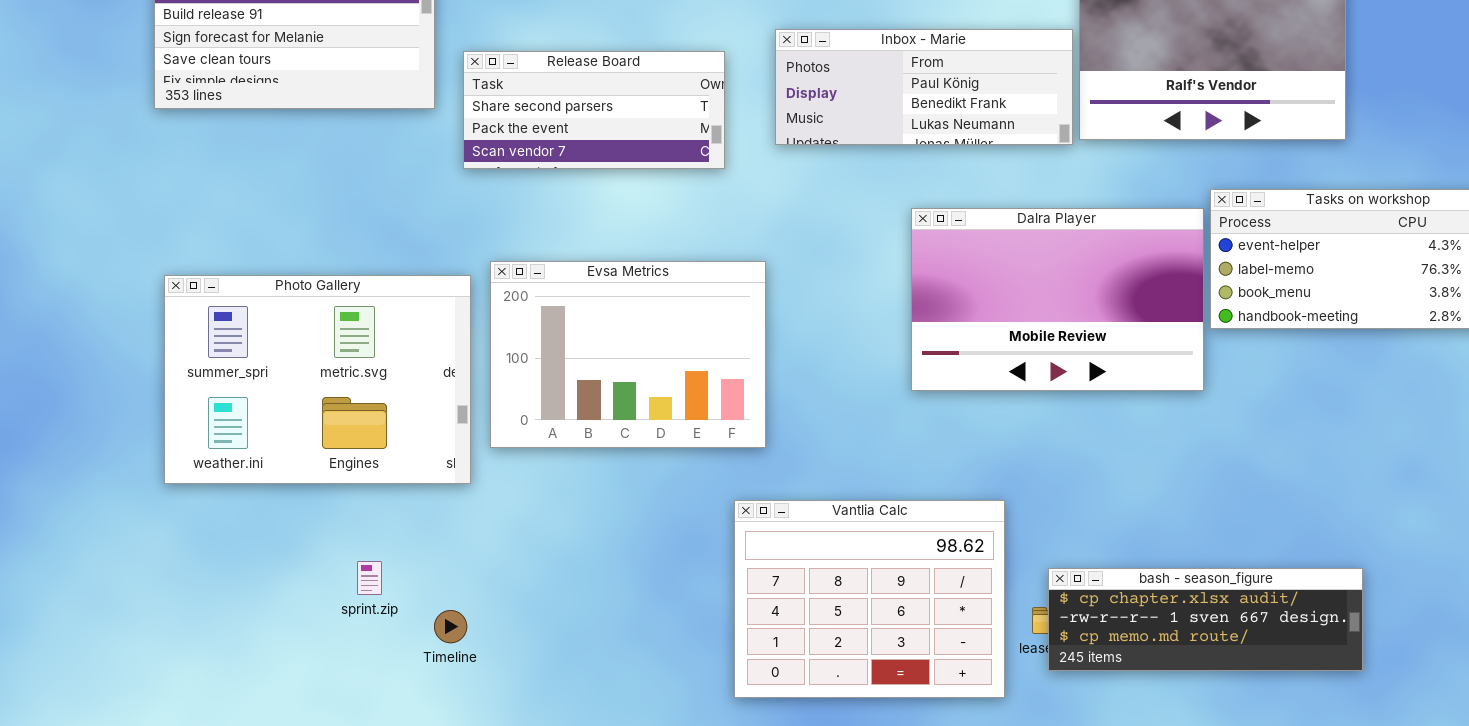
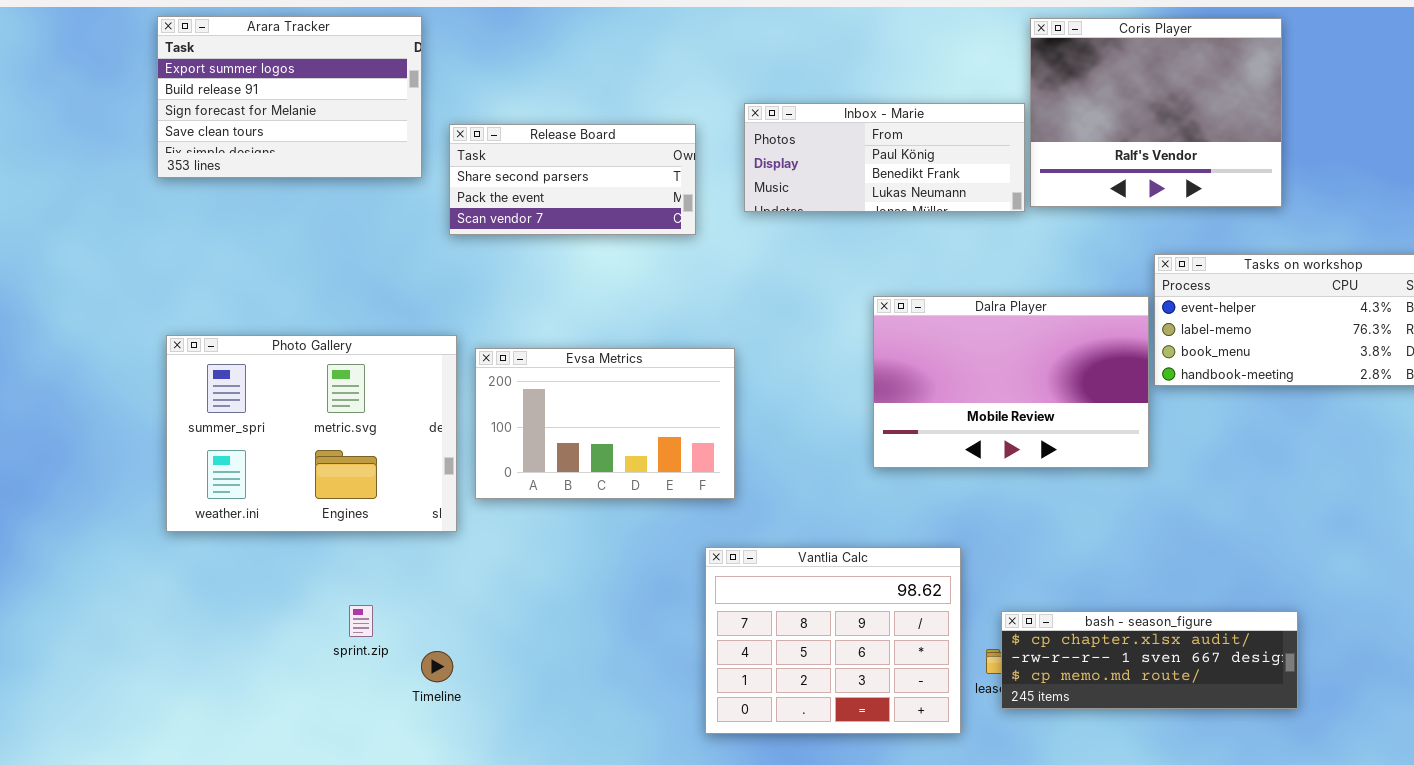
Dalra Player: [911,208,1204,391] -> [873,296,1149,468], moved
Evsa Metrics: [490,261,766,448] -> [475,348,735,499], resized

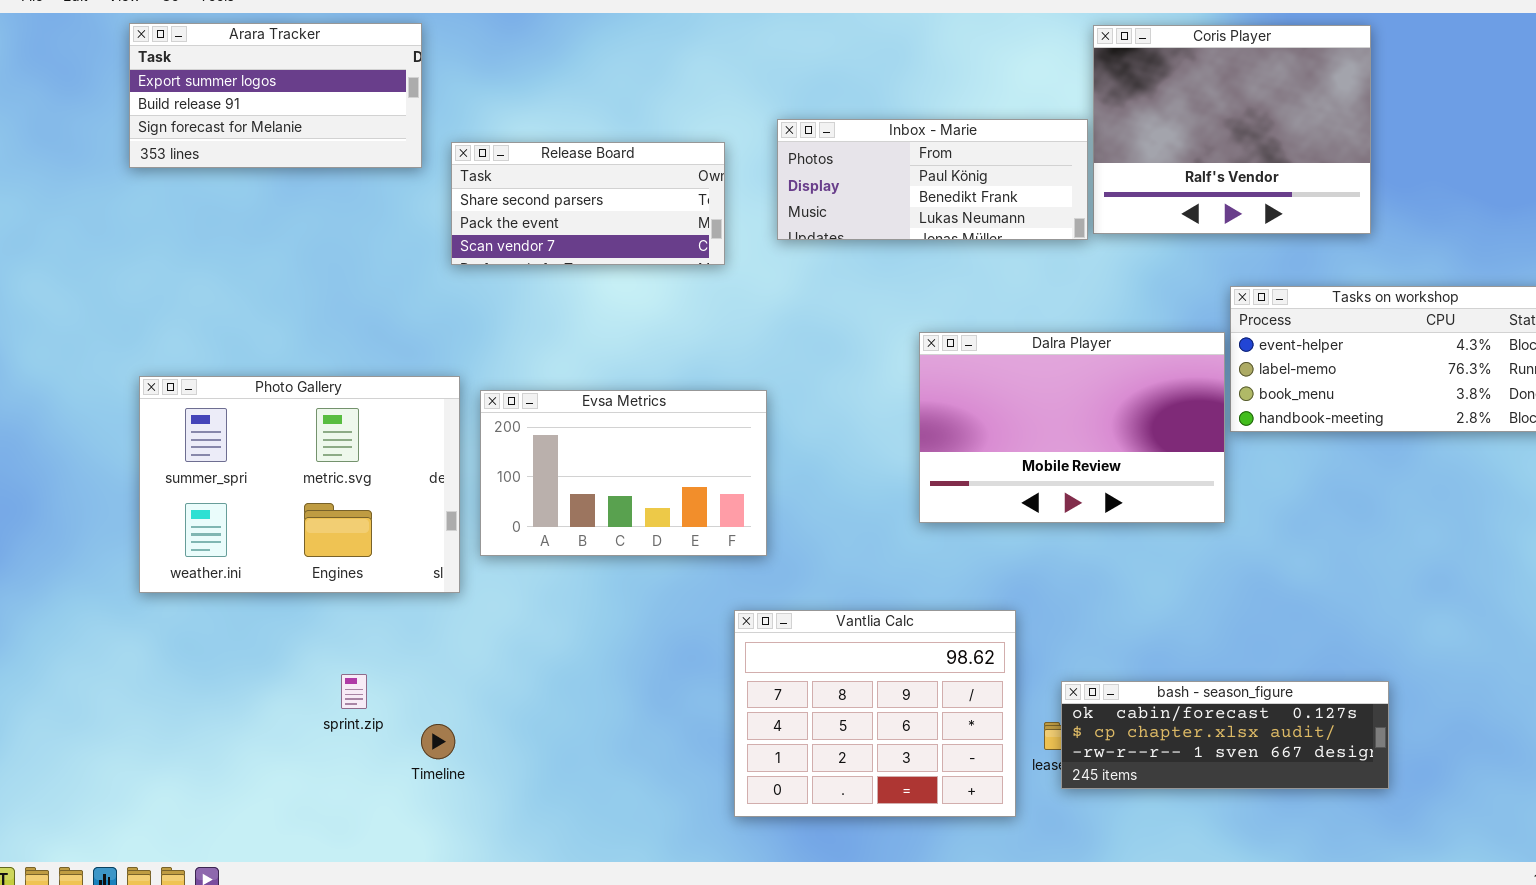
Arara Tracker: [157,16,422,178] -> [129,23,422,168], resized
bash - season_figure: [1001,611,1298,709] -> [1061,681,1389,789], scrolled up 1 row

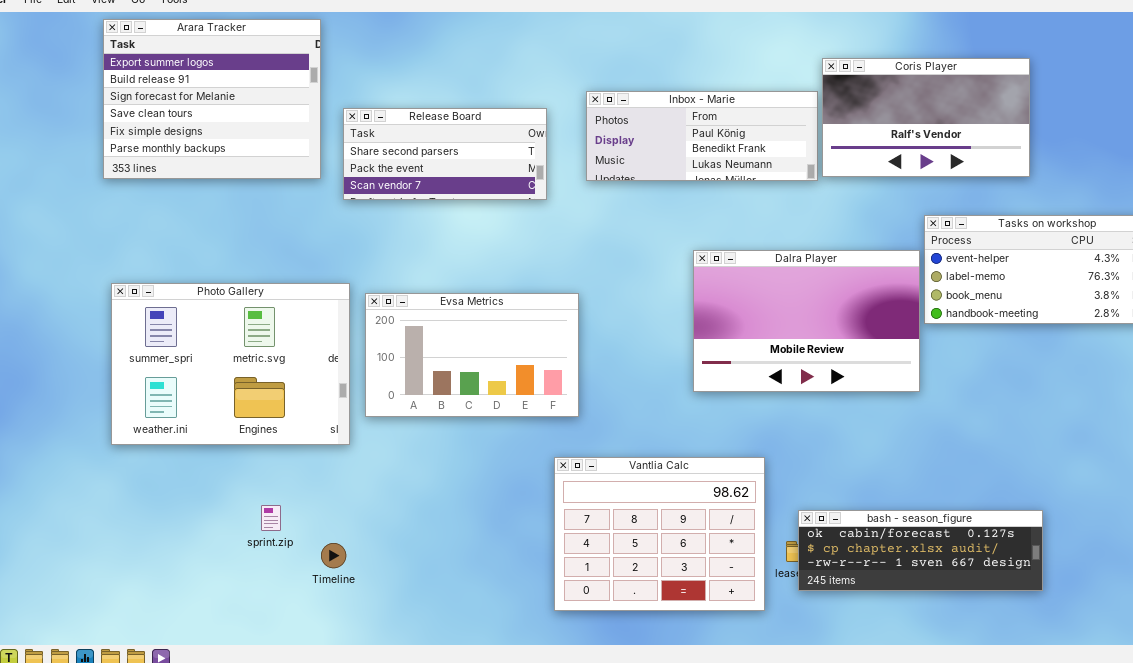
Arara Tracker: [129,23,422,168] -> [103,19,321,179], resized
Coris Player: [1093,25,1371,234] -> [822,58,1030,177], resized

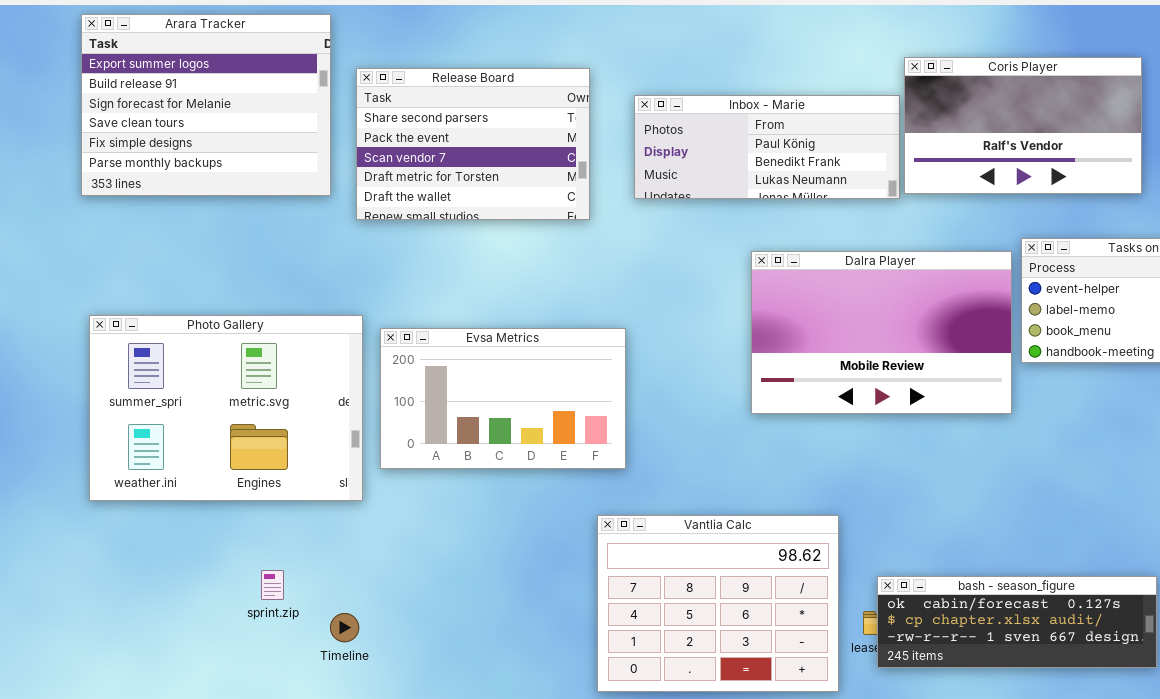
Release Board: [343,108,547,200] -> [356,68,590,220], resized
Dalra Player: [693,250,920,392] -> [751,251,1012,414], moved

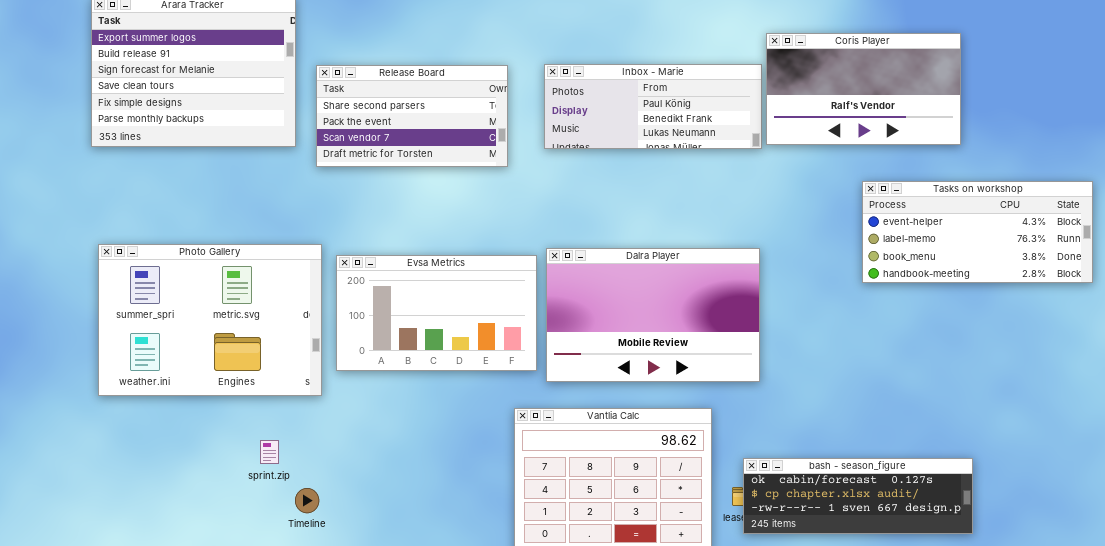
Release Board: [356,68,590,220] -> [316,65,508,167], resized
Dalra Player: [751,251,1012,414] -> [546,248,760,382], moved
sprint.zip: [261,570,284,600] -> [260,440,279,464], moved

